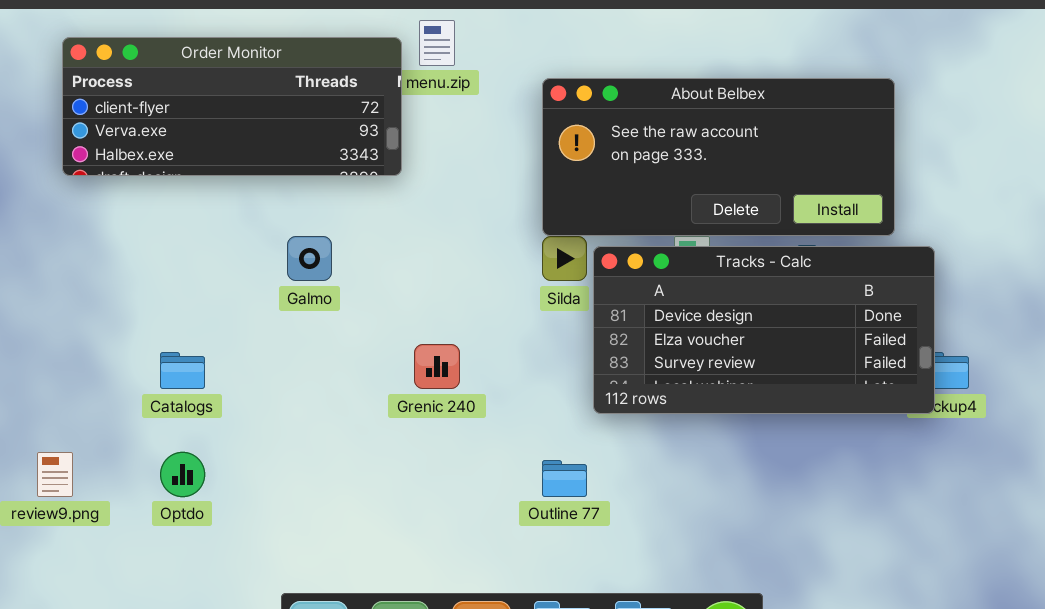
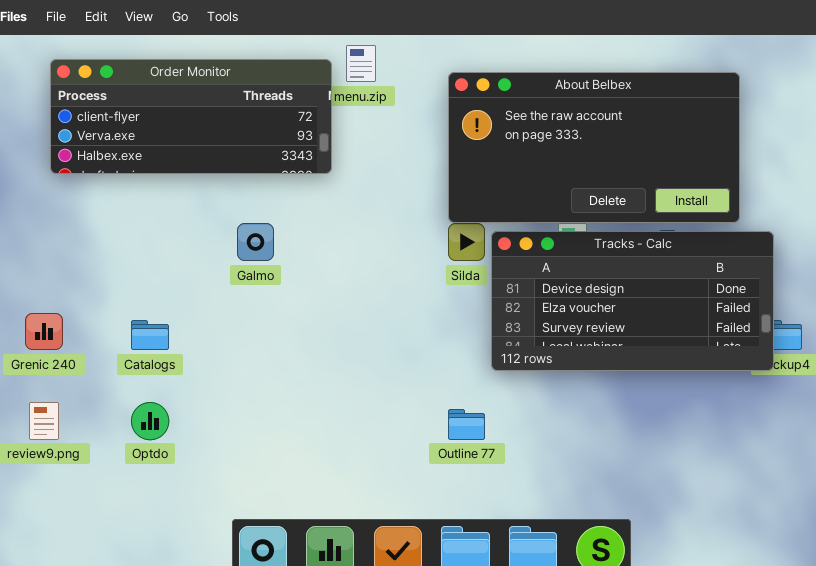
About Belbex: [542,78,895,236] -> [448,72,740,223], resized
Grenic 240: [414,344,460,389] -> [25,313,63,350], moved

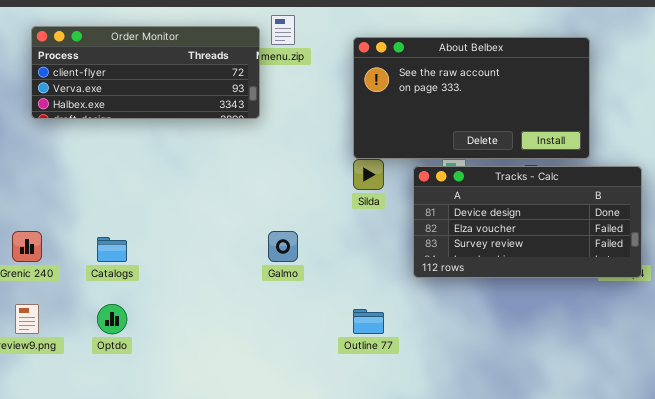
Galmo: [237,223,274,261] -> [268,231,298,262], moved
Tracks - Calc: [491,231,774,371] -> [413,166,642,278], moved

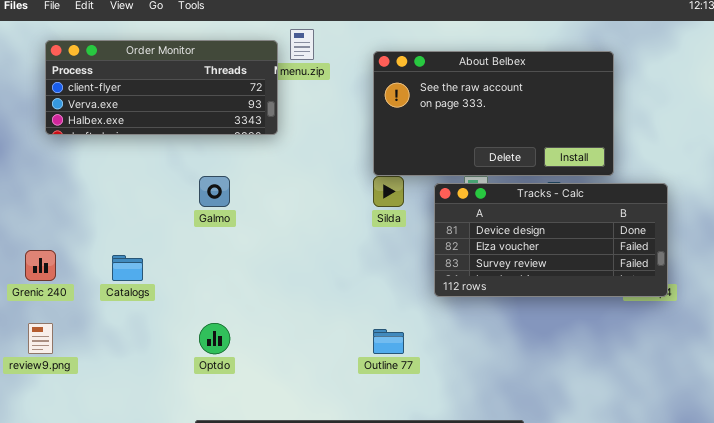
Galmo: [268,231,298,262] -> [199,176,230,207], moved
Optdo: [97,304,127,334] -> [199,323,230,354], moved

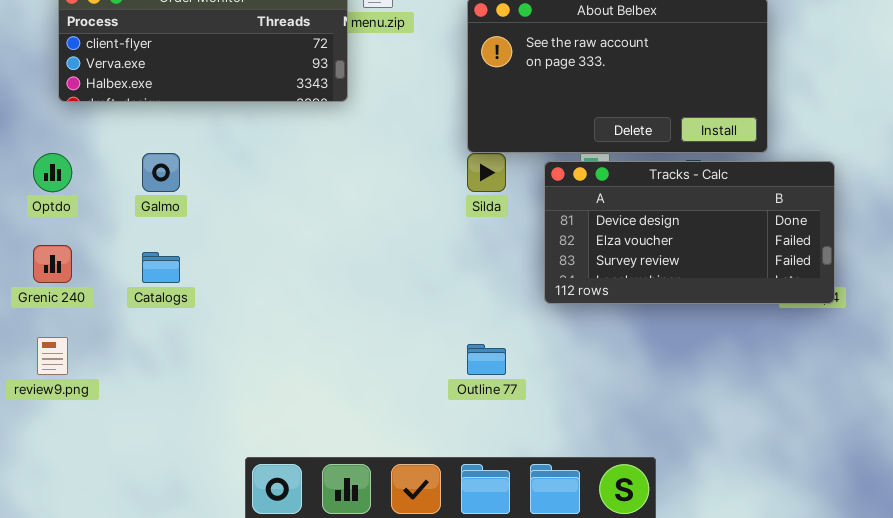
Galmo: [199,176,230,207] -> [142,153,180,192], moved
Optdo: [199,323,230,354] -> [33,153,72,192], moved

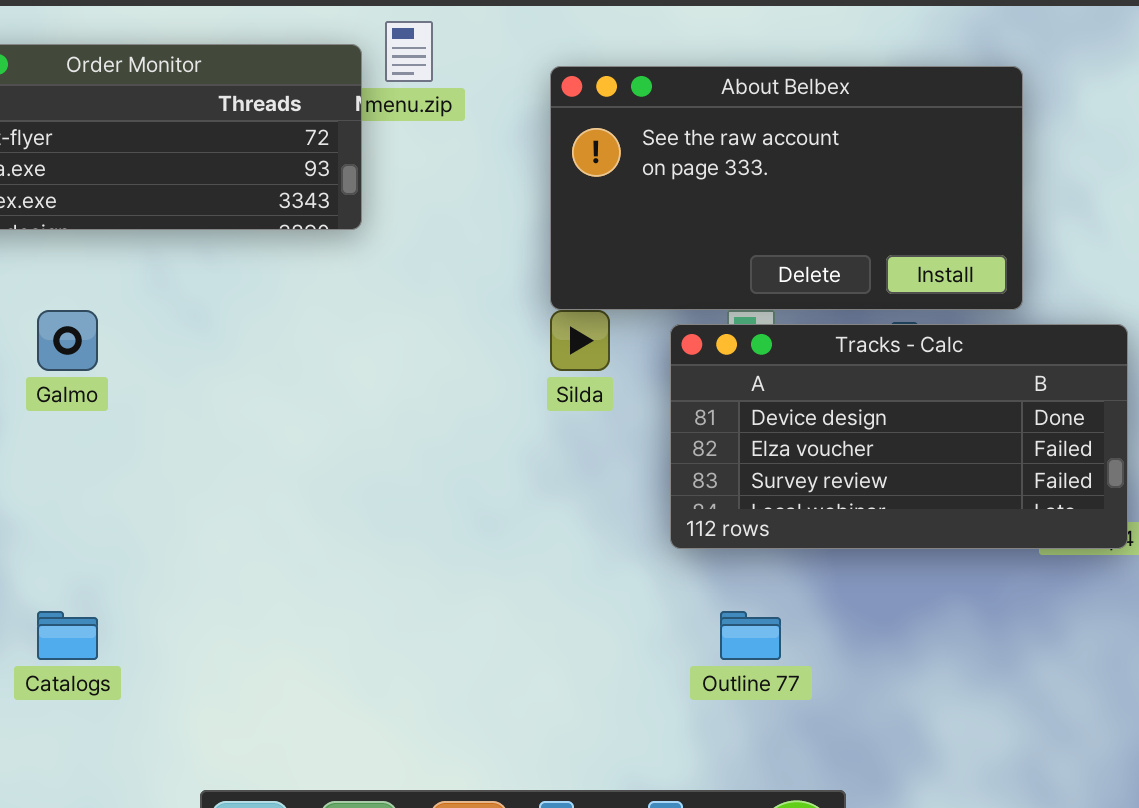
Catalogs: [142,252,180,283] -> [37,611,98,660], moved
Outline 77: [467,344,506,375] -> [720,611,781,660], moved

